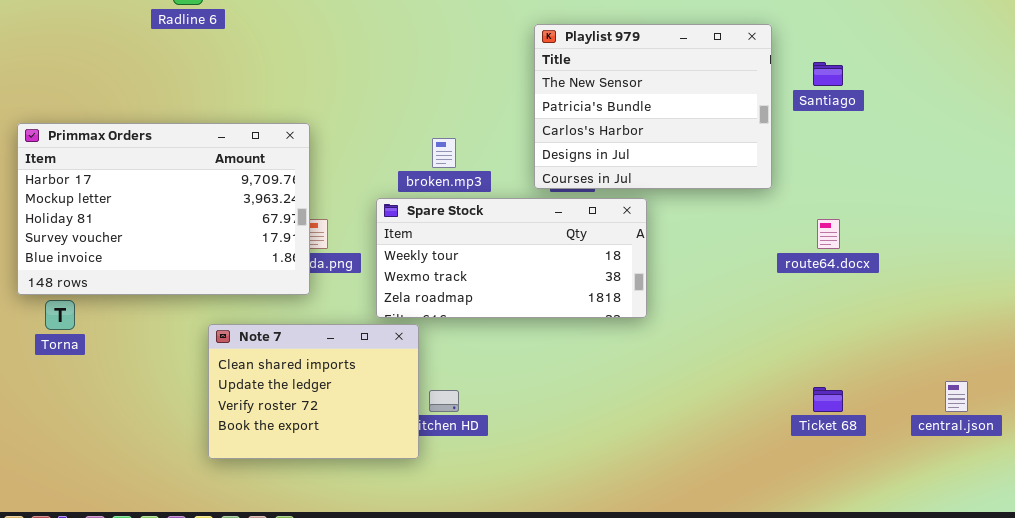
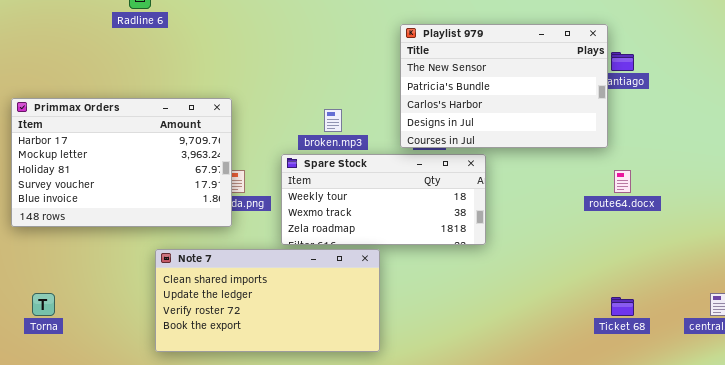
Playlist 979: [534,24,772,189] -> [400,24,608,148], resized
Torna: [45,300,75,330] -> [32,293,55,316], moved
Note 7: [208,324,419,459] -> [155,249,380,352], resized

